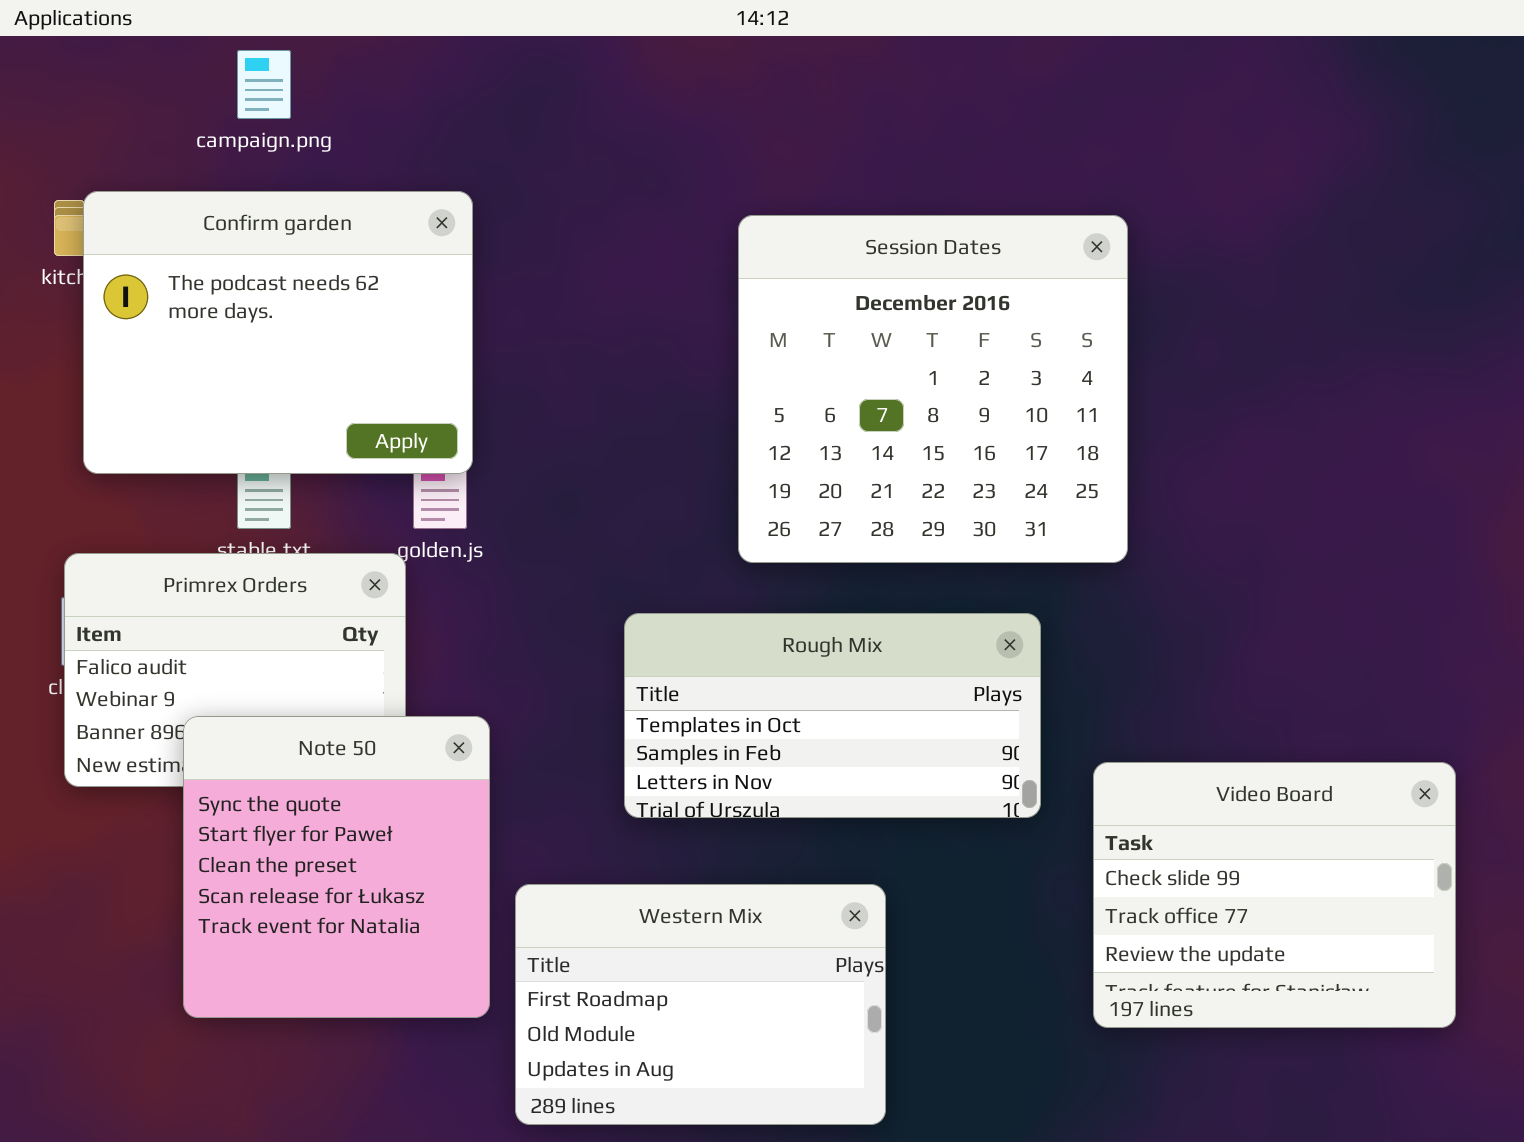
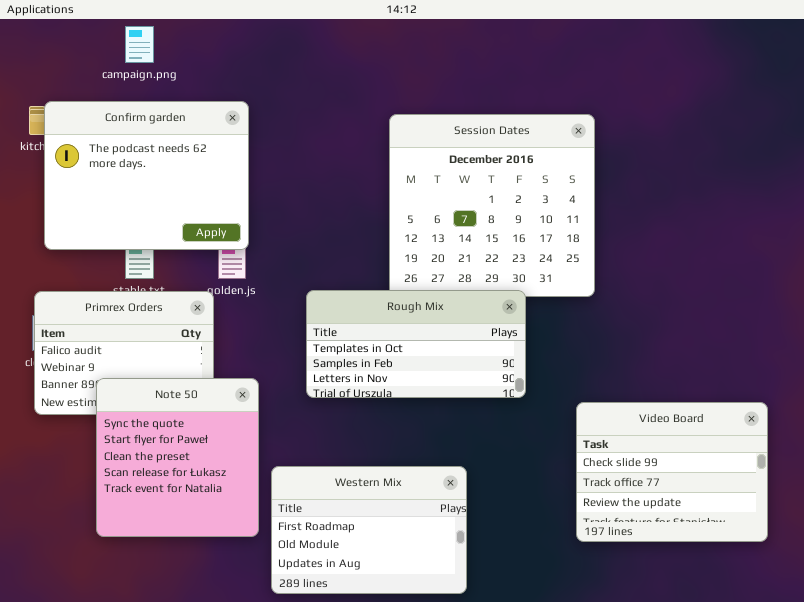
Rough Mix: [624,613,1041,818] -> [306,290,526,398], moved

